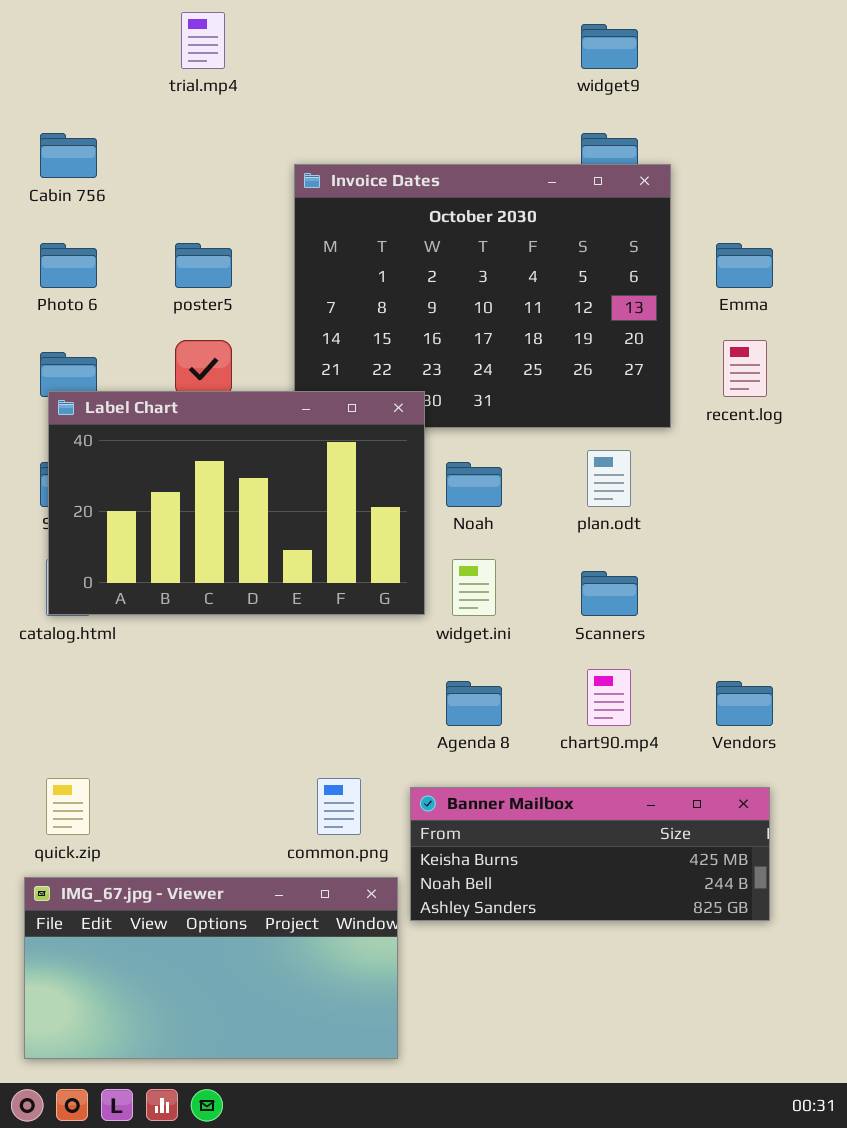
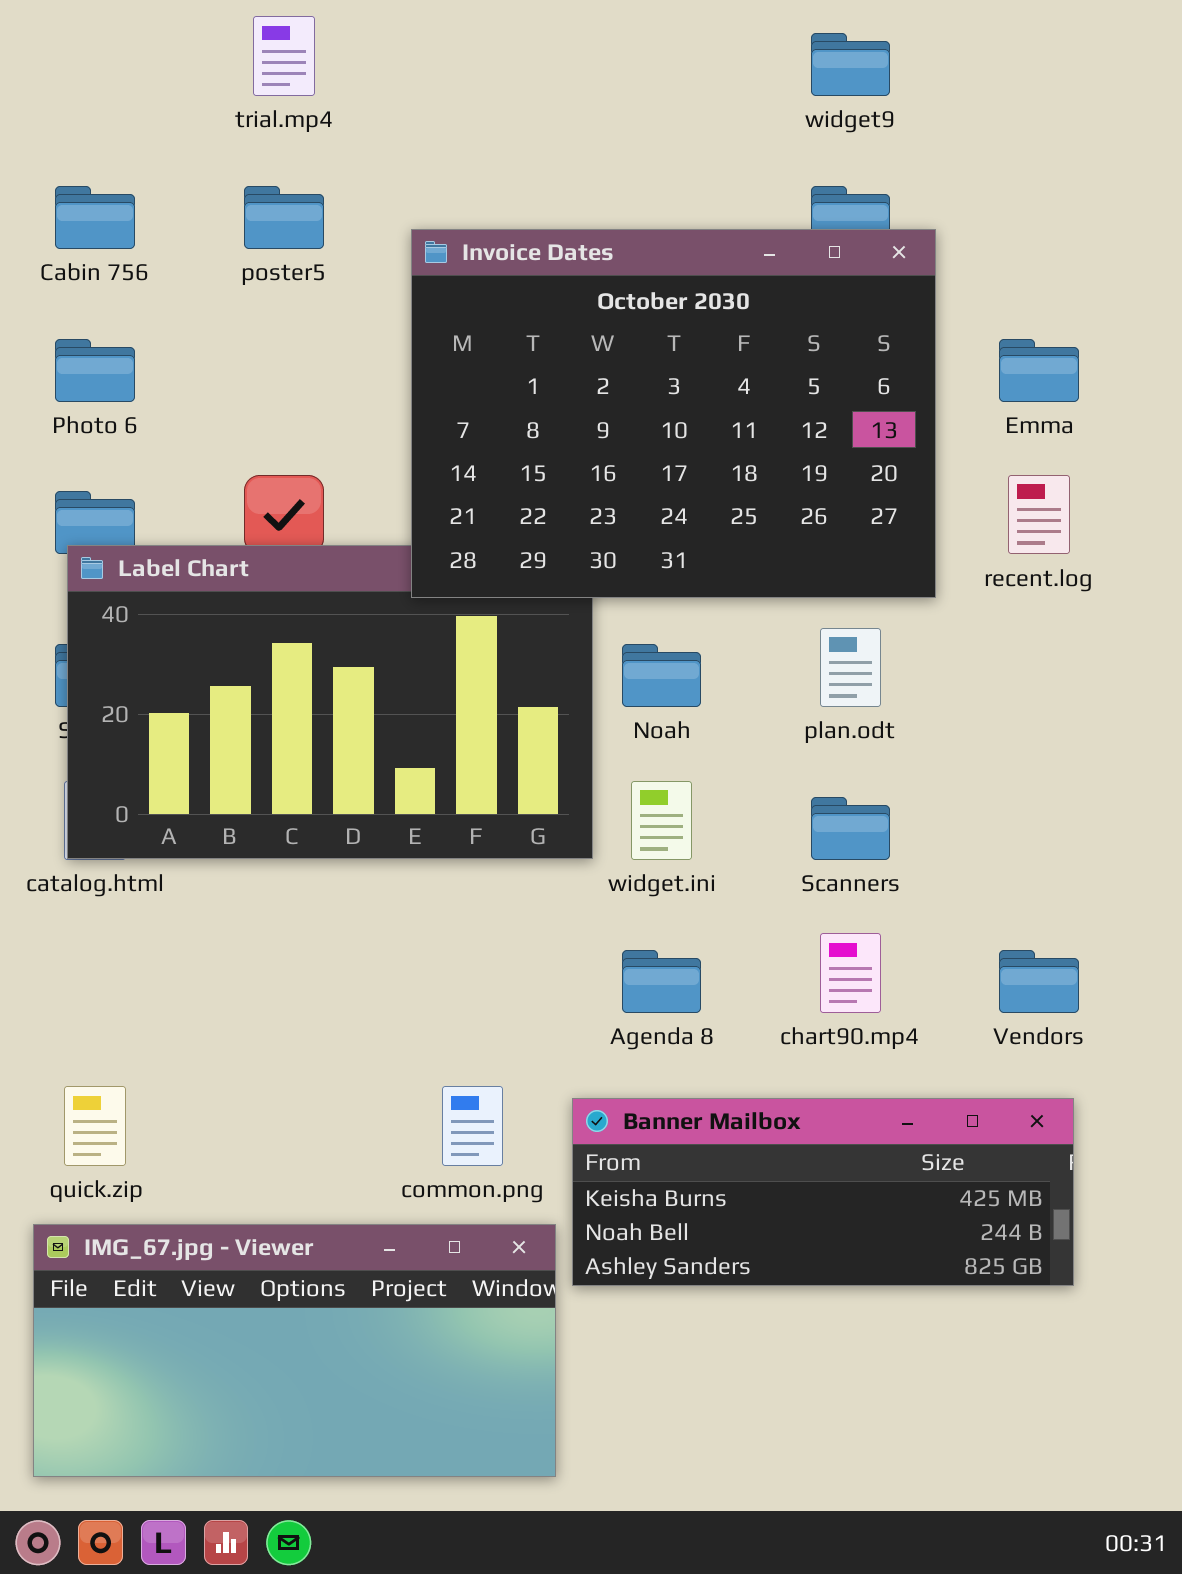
Invoice Dates: [294,164,671,428] -> [411,229,936,598], raised
poster5: [175,243,232,288] -> [244,186,324,249], moved

